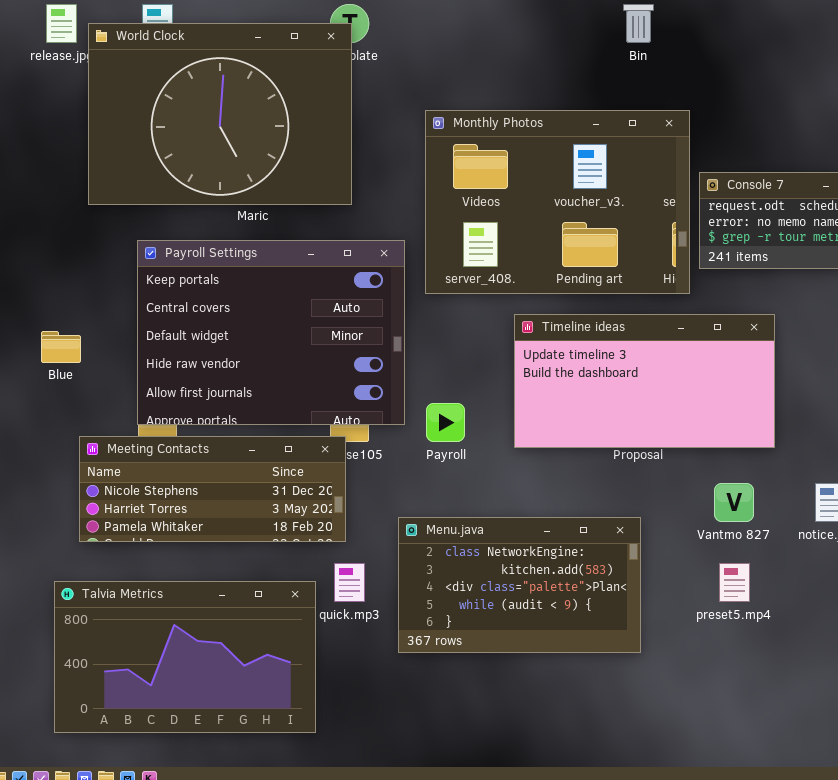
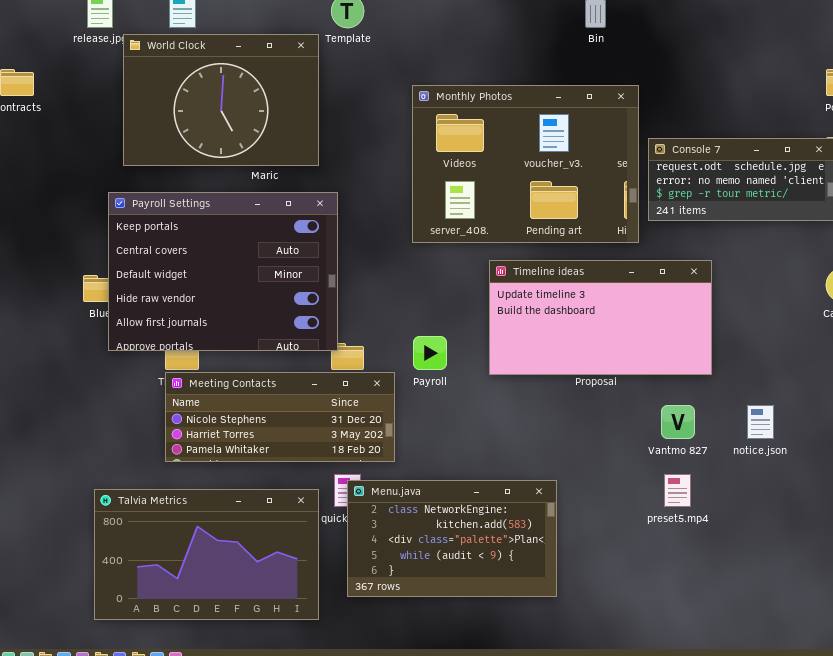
World Clock: [88,23,352,205] -> [123,34,319,166], resized
Payroll Settings: [137,240,405,425] -> [108,192,338,351], moved
Meeting Contacts: [79,436,346,542] -> [165,372,395,462], moved
Menu.java: [398,517,641,653] -> [347,480,557,597], moved

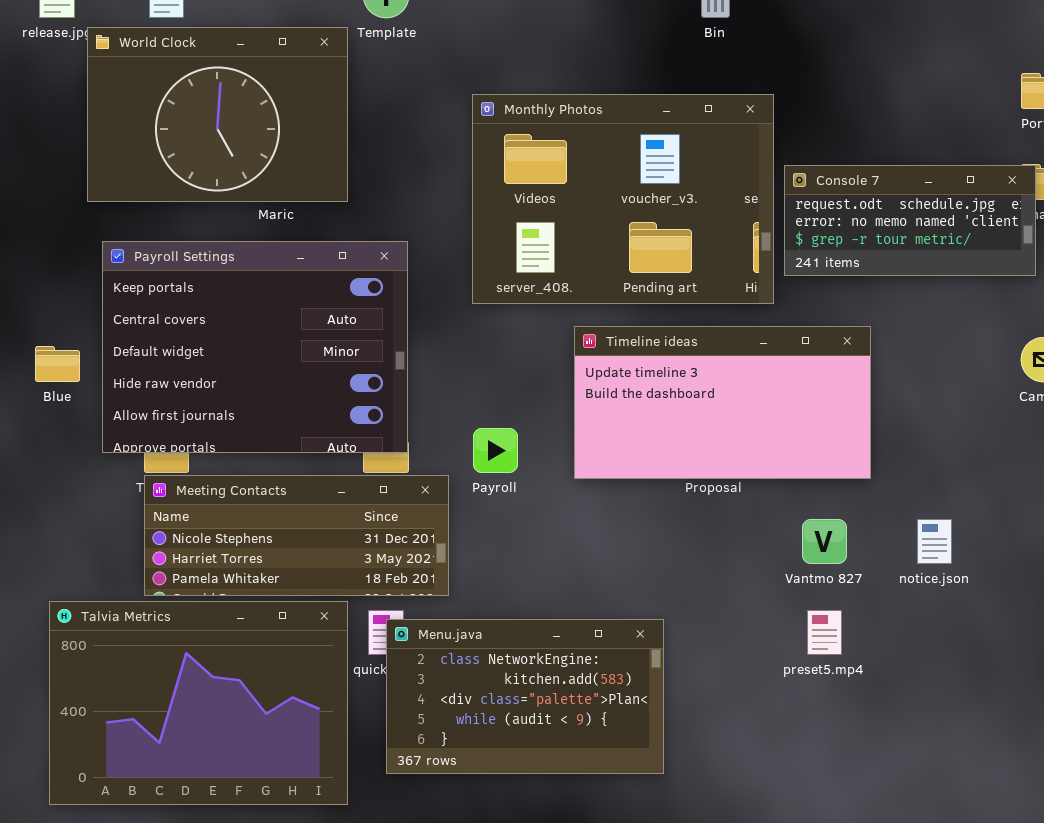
Payroll Settings: [108,192,338,351] -> [102,241,408,453], moved
Talvia Metrics: [94,489,319,620] -> [49,601,348,805], resized

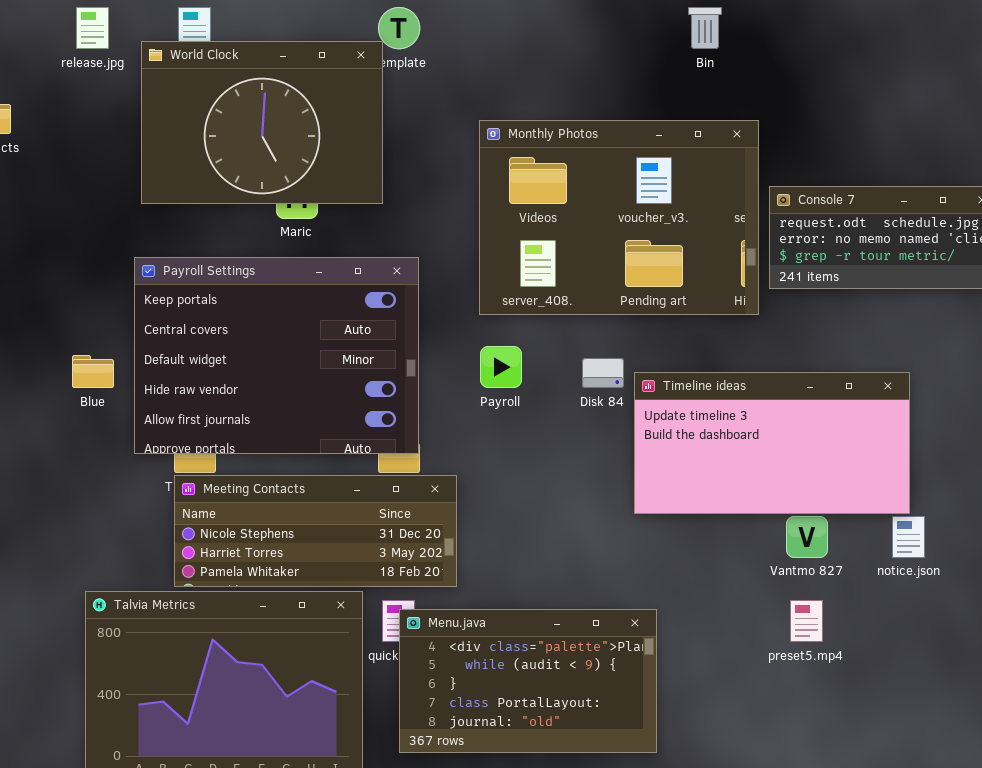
World Clock: [87,27,348,202] -> [141,41,383,204], moved
Timeline ideas: [574,326,871,479] -> [634,372,910,514], moved
Payroll: [473,428,518,473] -> [480,346,522,388], moved
Menu.java: [386,619,664,774] -> [399,609,657,753], scrolled down 2 rows

